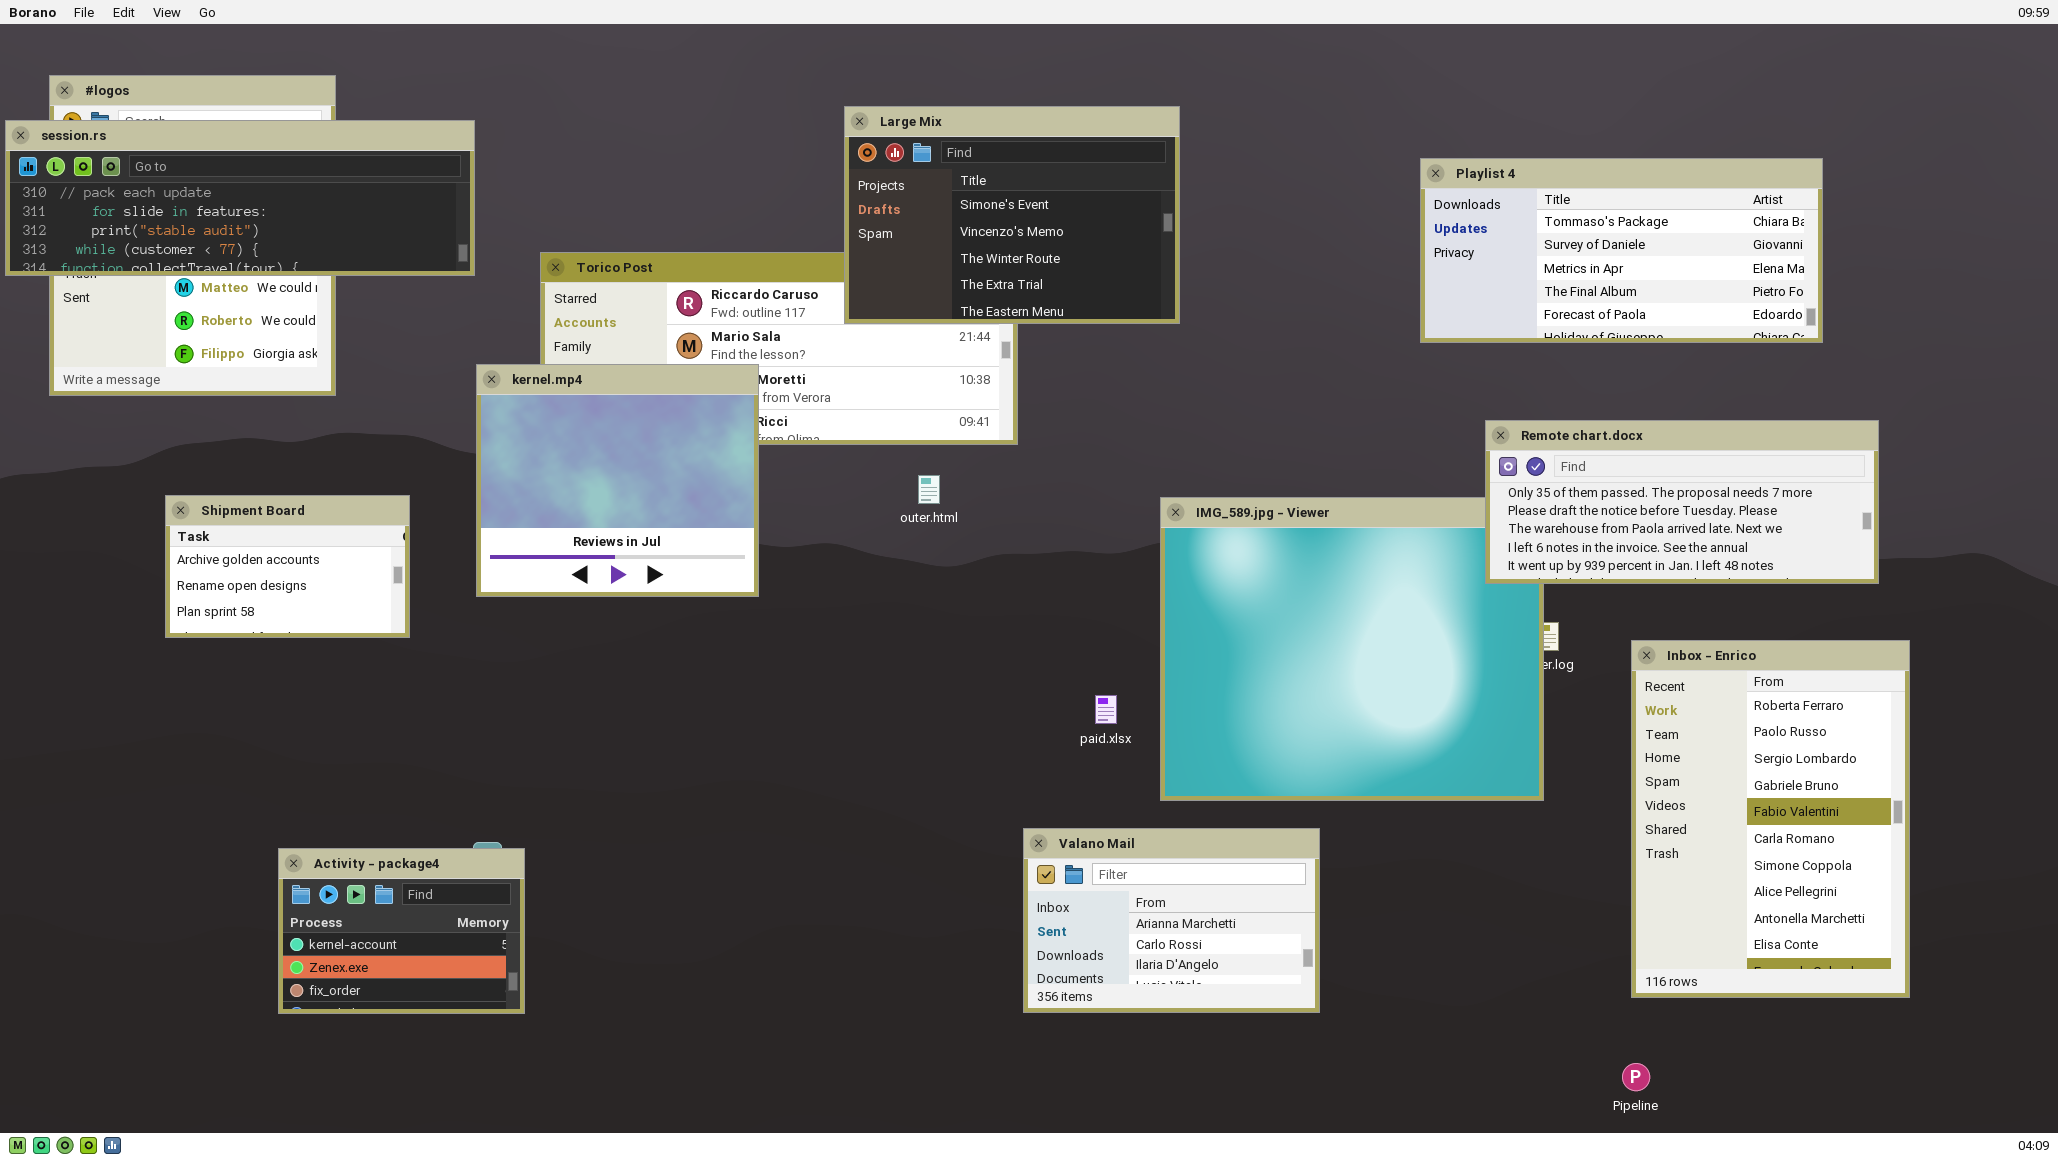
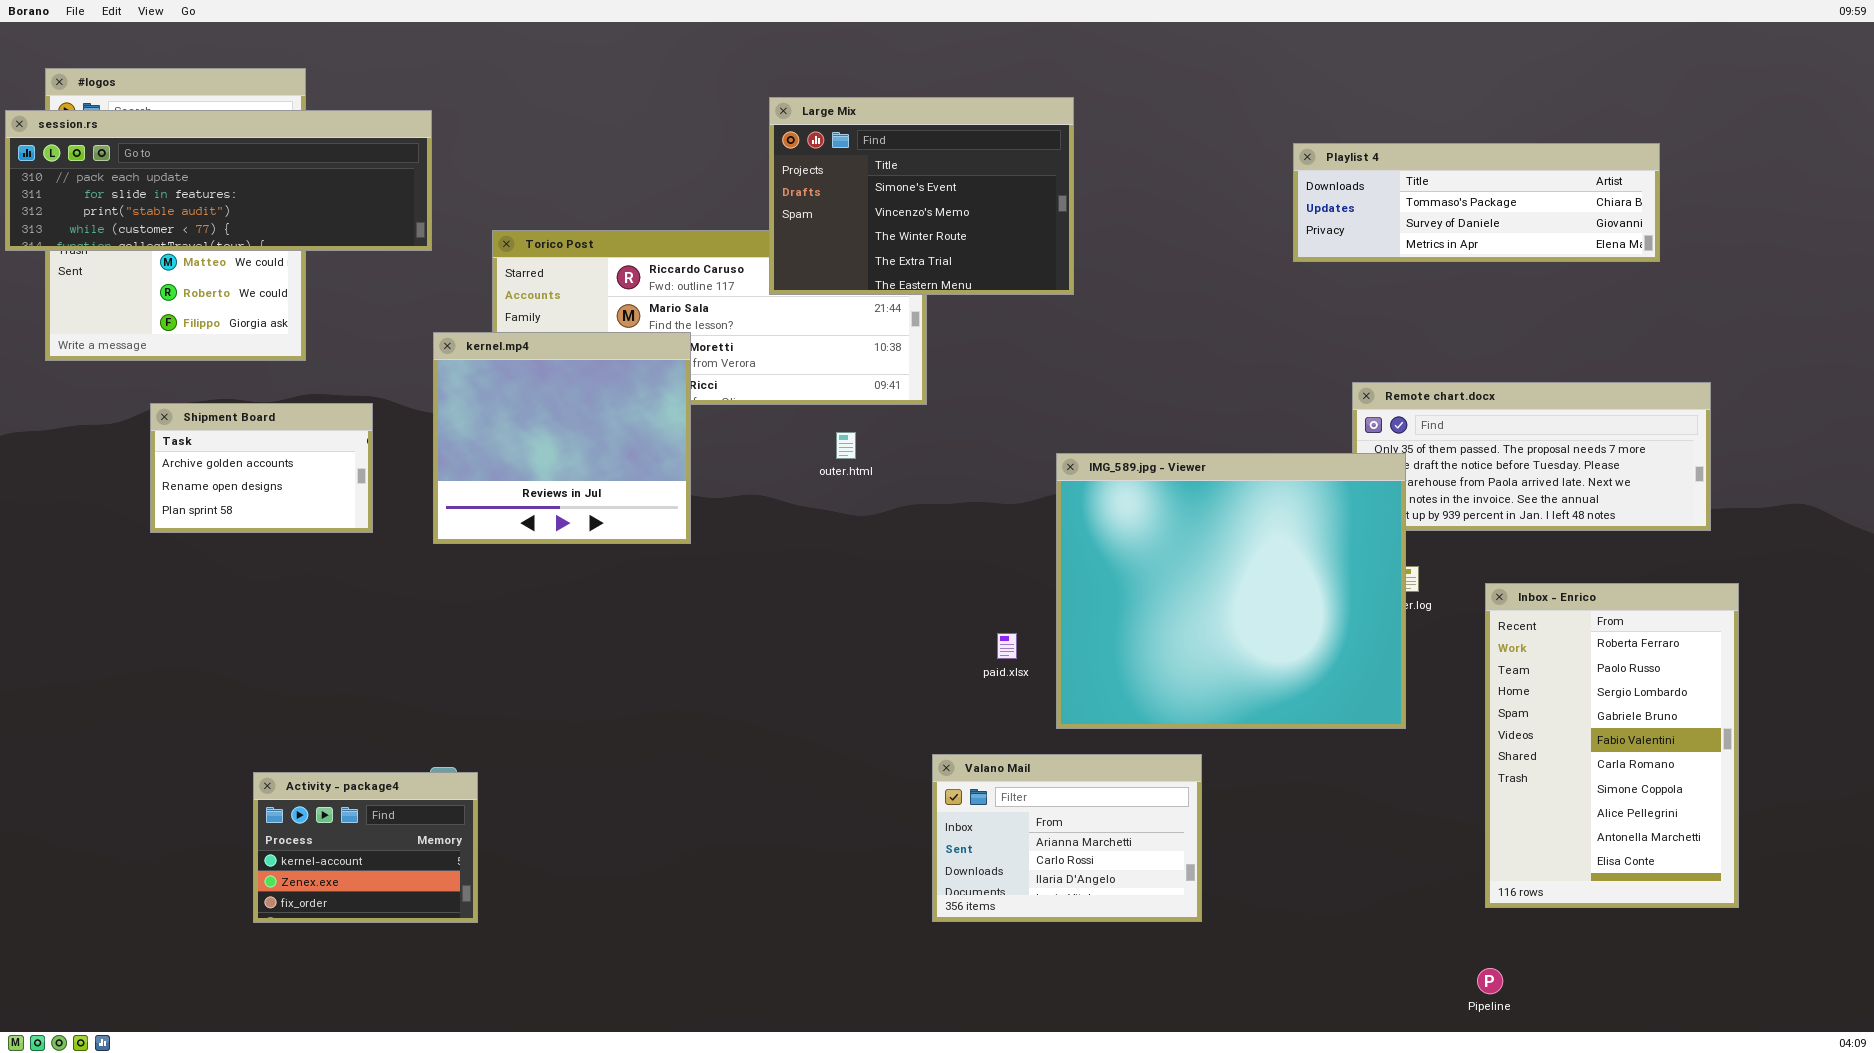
Playlist 4: [1420,158,1823,343] -> [1293,143,1660,262], resized
Shipment Board: [165,495,410,638] -> [150,403,373,533], moved
IMG_589.jpg - Viewer: [1160,497,1544,801] -> [1056,453,1406,729], raised

